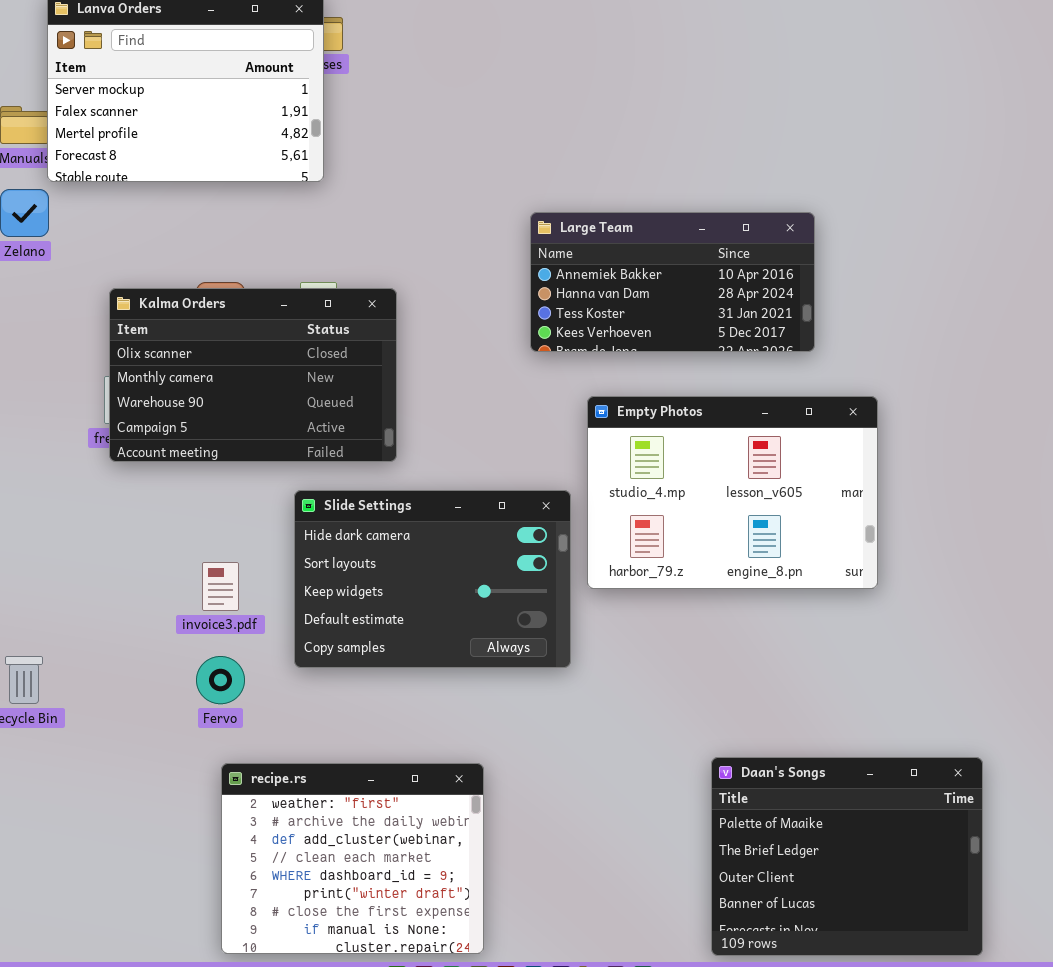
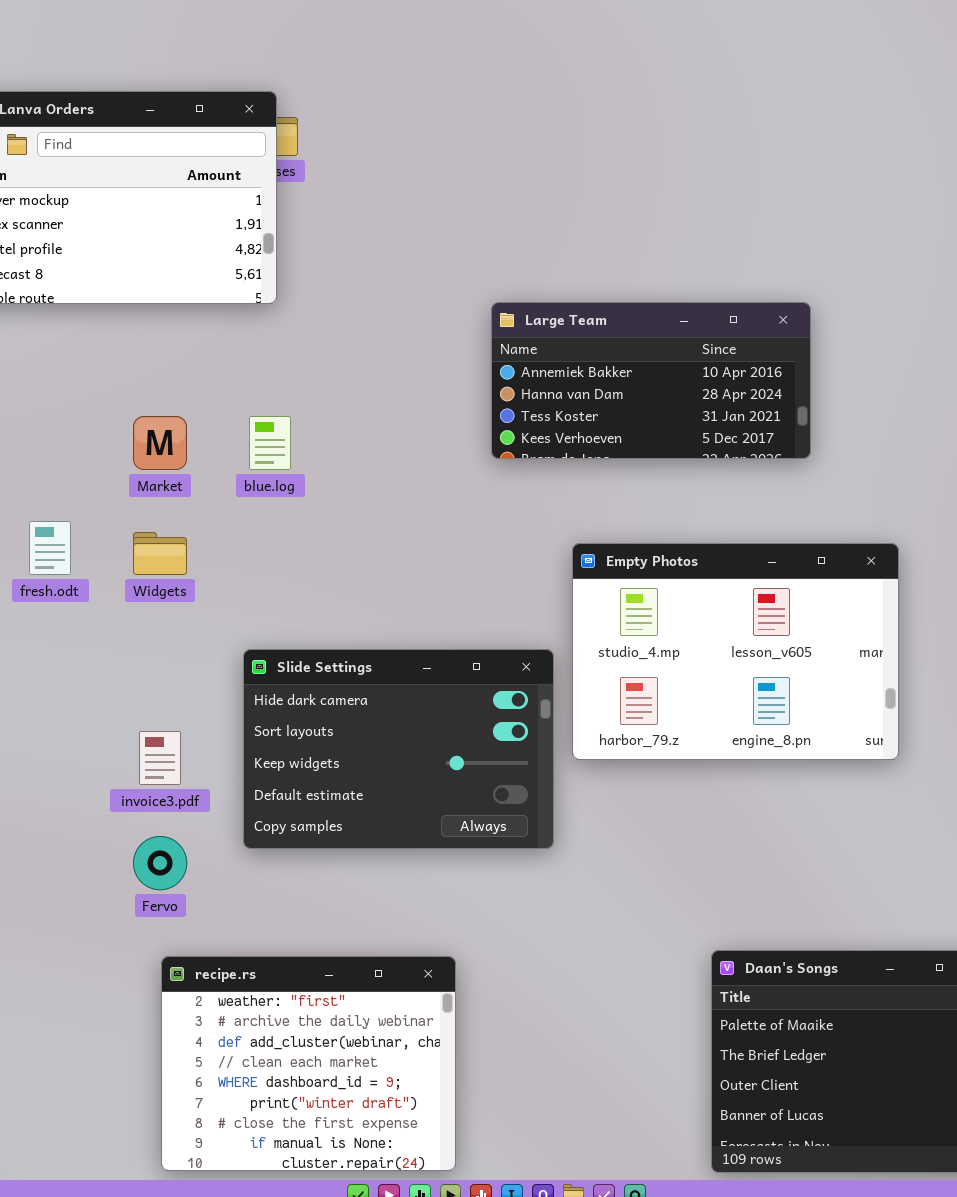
Large Team: [530,212,815,352] -> [491,302,811,459], moved
Kalma Orders: [109,288,397,462] -> none, closed

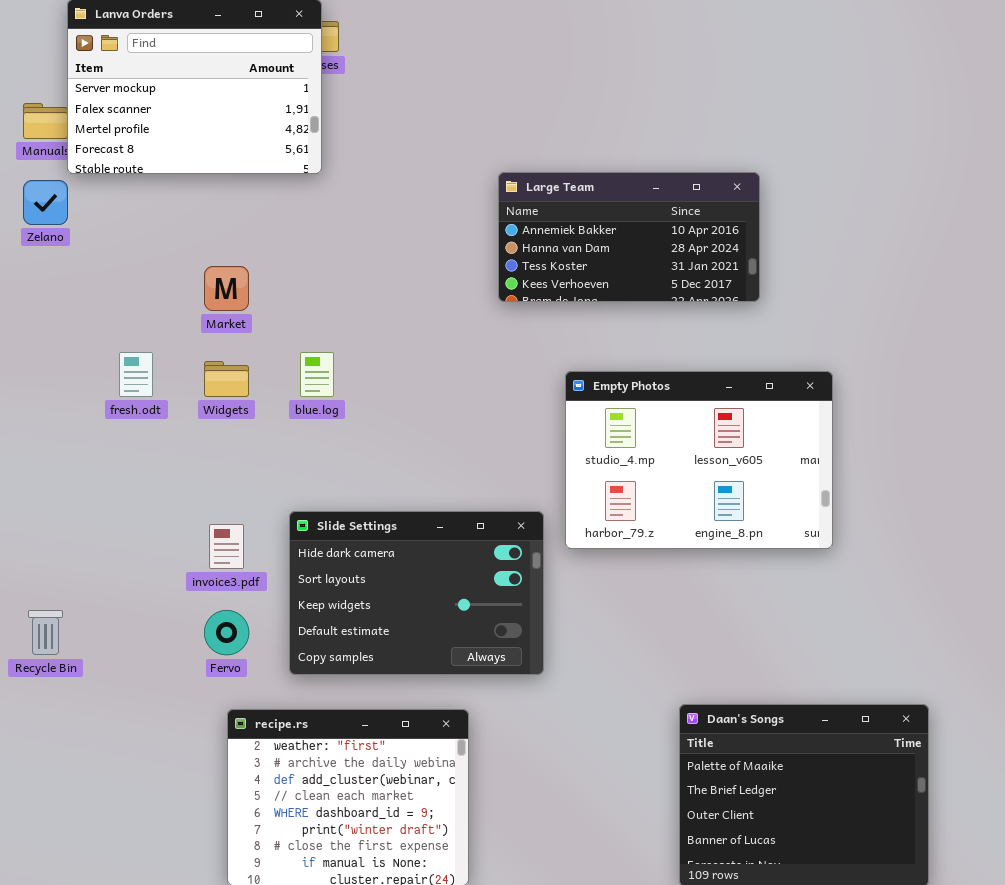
blue.log: [249,416,291,470] -> [300,352,334,397], moved
Slide Settings: [243,649,554,849] -> [289,511,544,675], moved

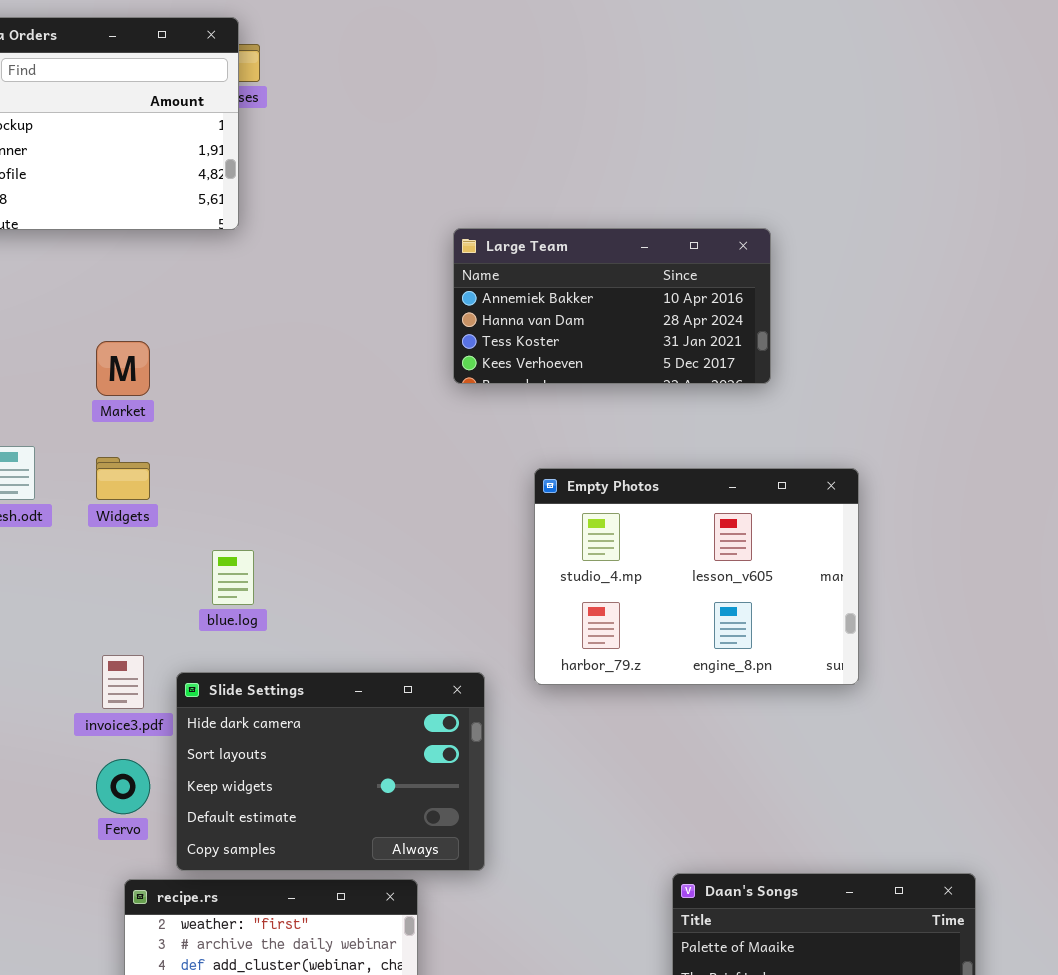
blue.log: [300,352,334,397] -> [212,550,254,605], moved
Slide Settings: [289,511,544,675] -> [176,672,485,871], moved

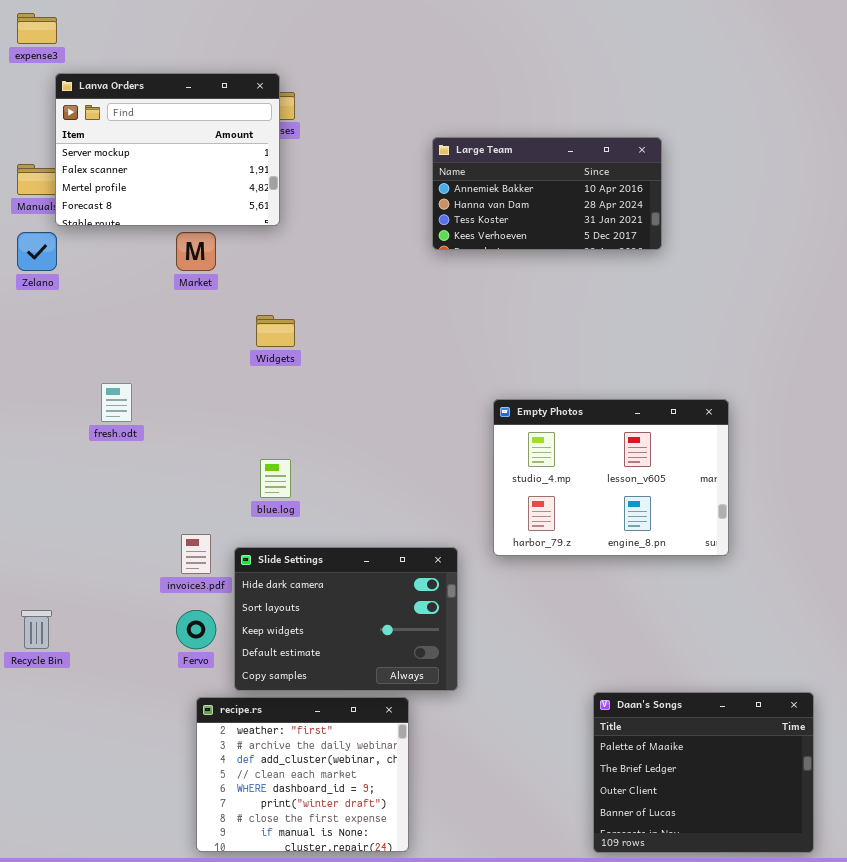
Large Team: [453,228,771,384] -> [432,137,662,250], moved
Market: [96,341,150,396] -> [176,232,216,271], moved
Widgets: [96,457,150,500] -> [256,315,295,347], moved

